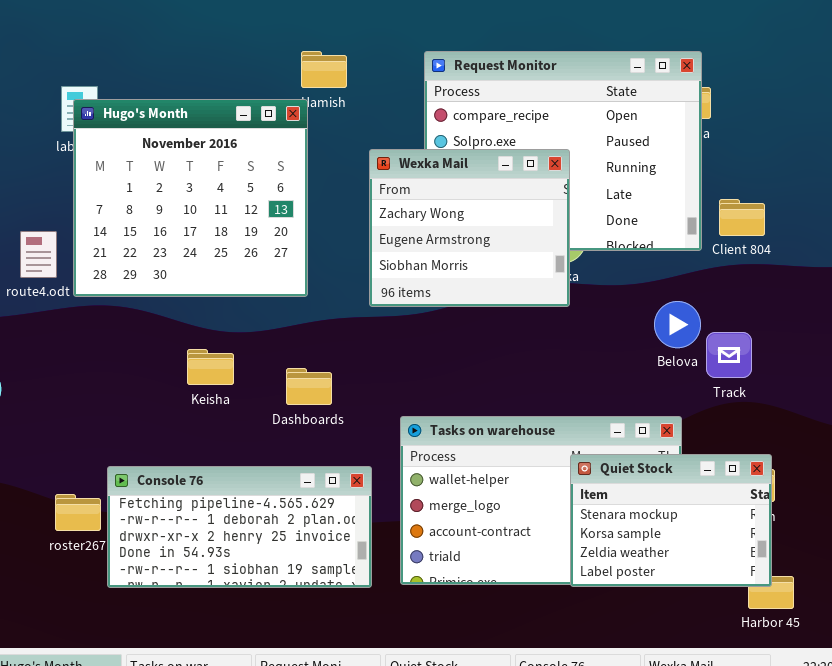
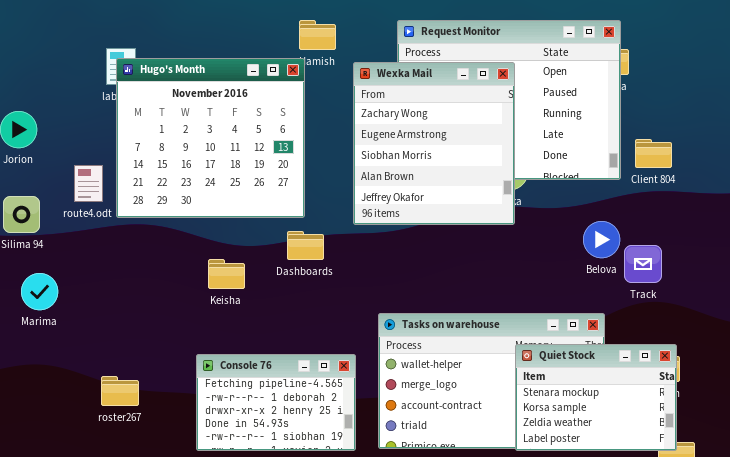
Wexka Mail: [369,149,570,307] -> [353,62,515,225], resized
Dashboards: [286,368,332,405] -> [287,231,324,260], moved
Console 76: [107,466,372,588] -> [196,354,356,451], resized

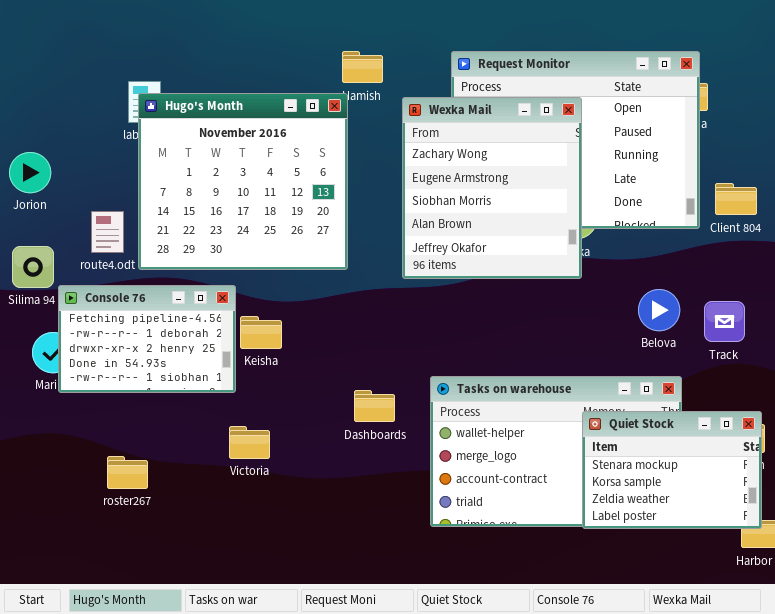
Belova: [583,221,620,258] -> [638,289,680,331], moved
Dashboards: [287,231,324,260] -> [354,390,395,422], moved
Console 76: [196,354,356,451] -> [58,285,236,393], moved
roster267: [101,376,139,406] -> [107,456,148,489], moved

